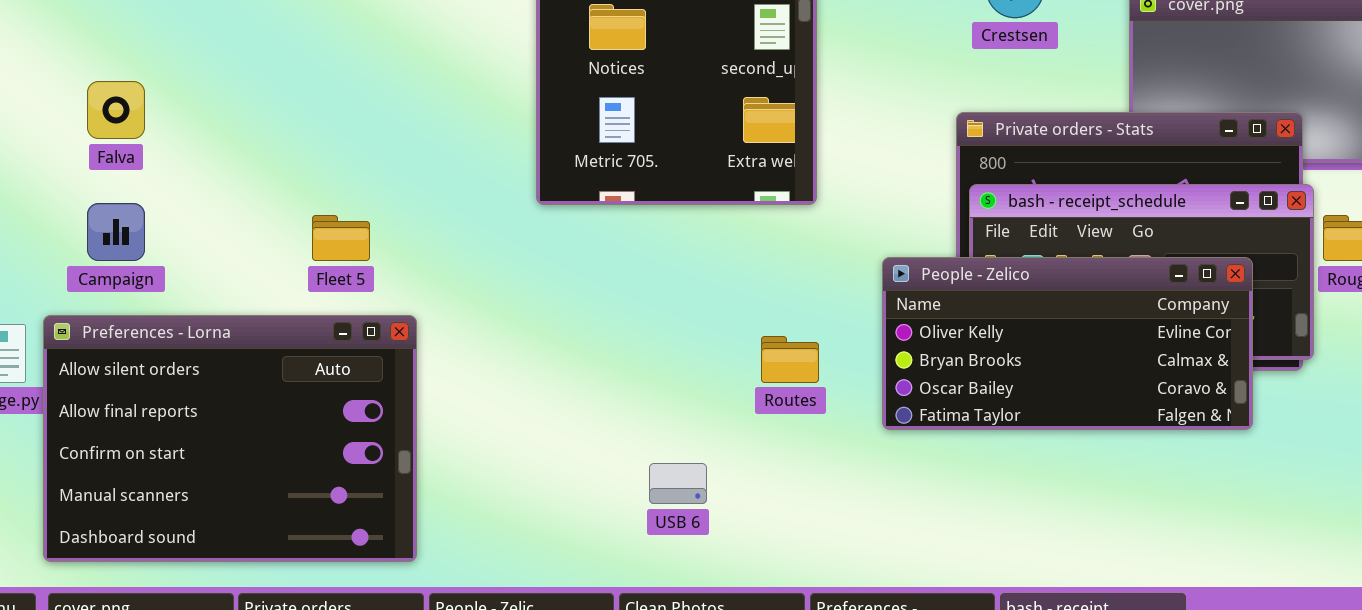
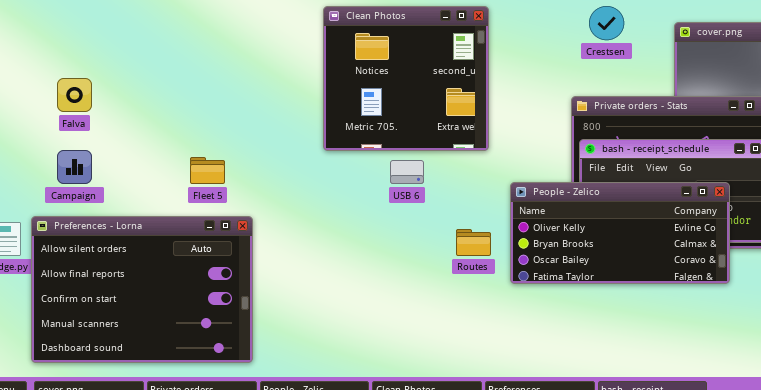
People - Zelico: [882,257,1253,430] -> [510,182,730,284], moved
USB 6: [649,463,707,504] -> [390,160,424,184], moved

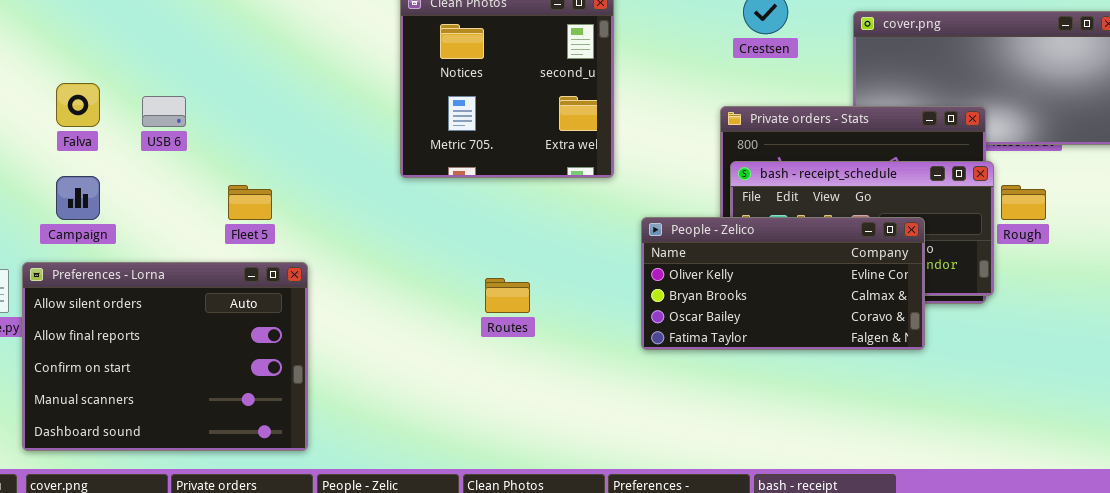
USB 6: [390,160,424,184] -> [142,96,186,127], moved
Routes: [456,229,491,256] -> [485,278,530,313], moved

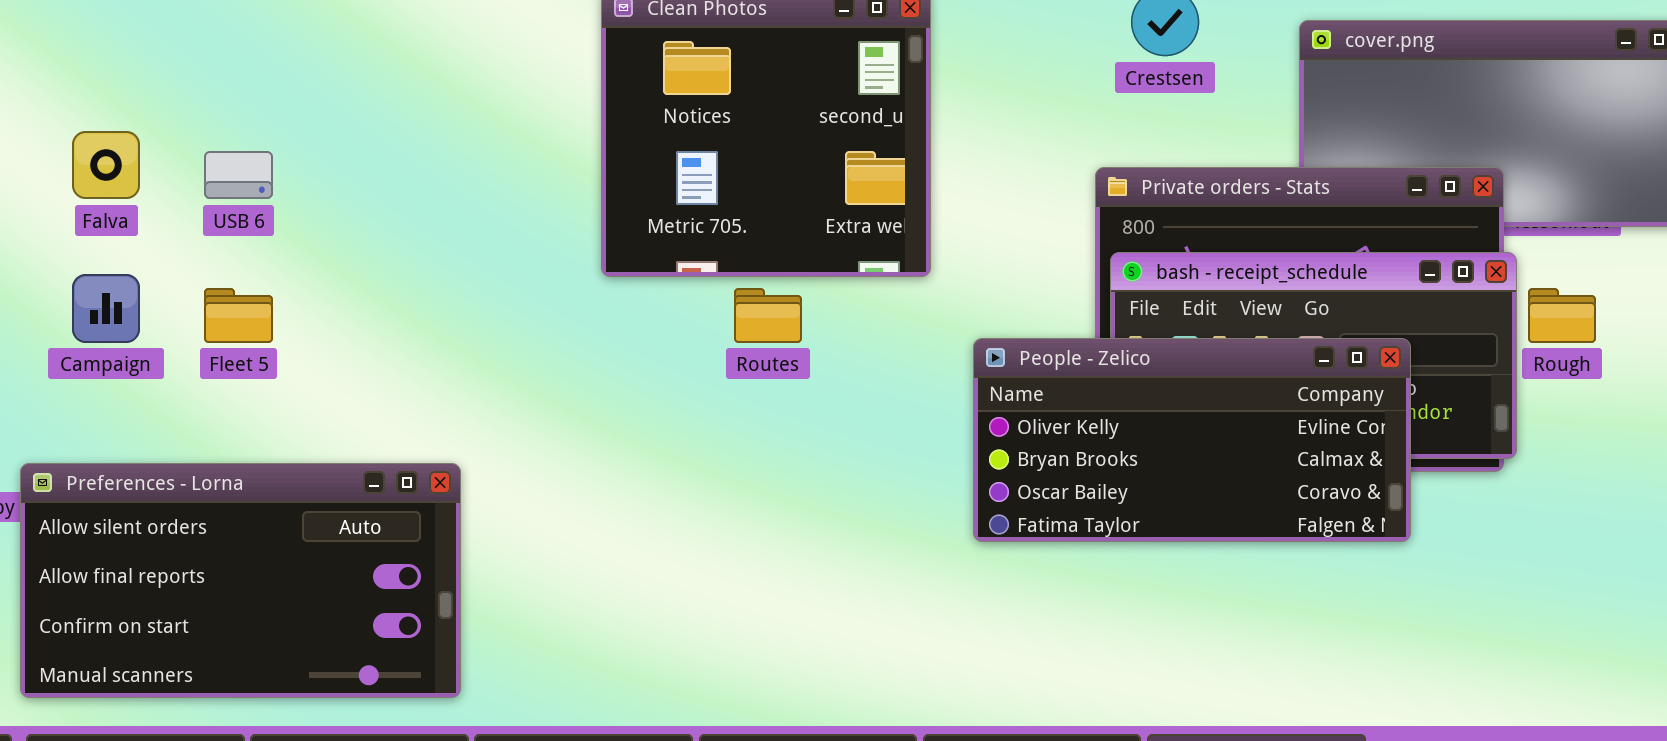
Fleet 5: [228,185,272,220] -> [204,288,273,343], moved
Preferences - Lorna: [22,262,308,451] -> [20,463,461,698], resized
Routes: [485,278,530,313] -> [734,288,802,343], moved

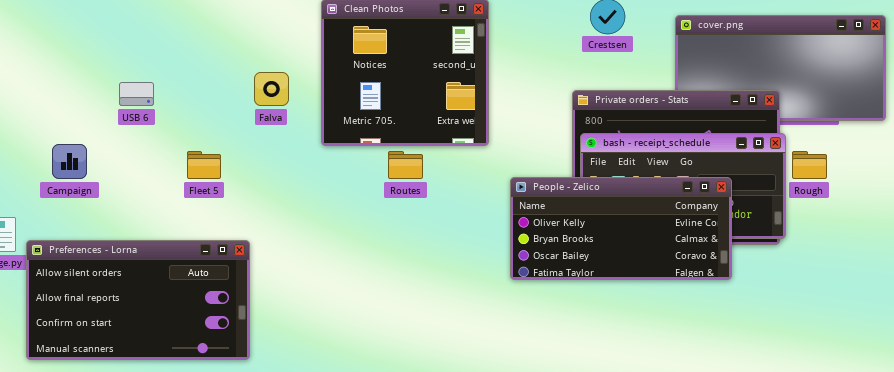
Falva: [72,131,140,199] -> [254,72,289,106], moved
Fleet 5: [204,288,273,343] -> [187,151,221,179], moved

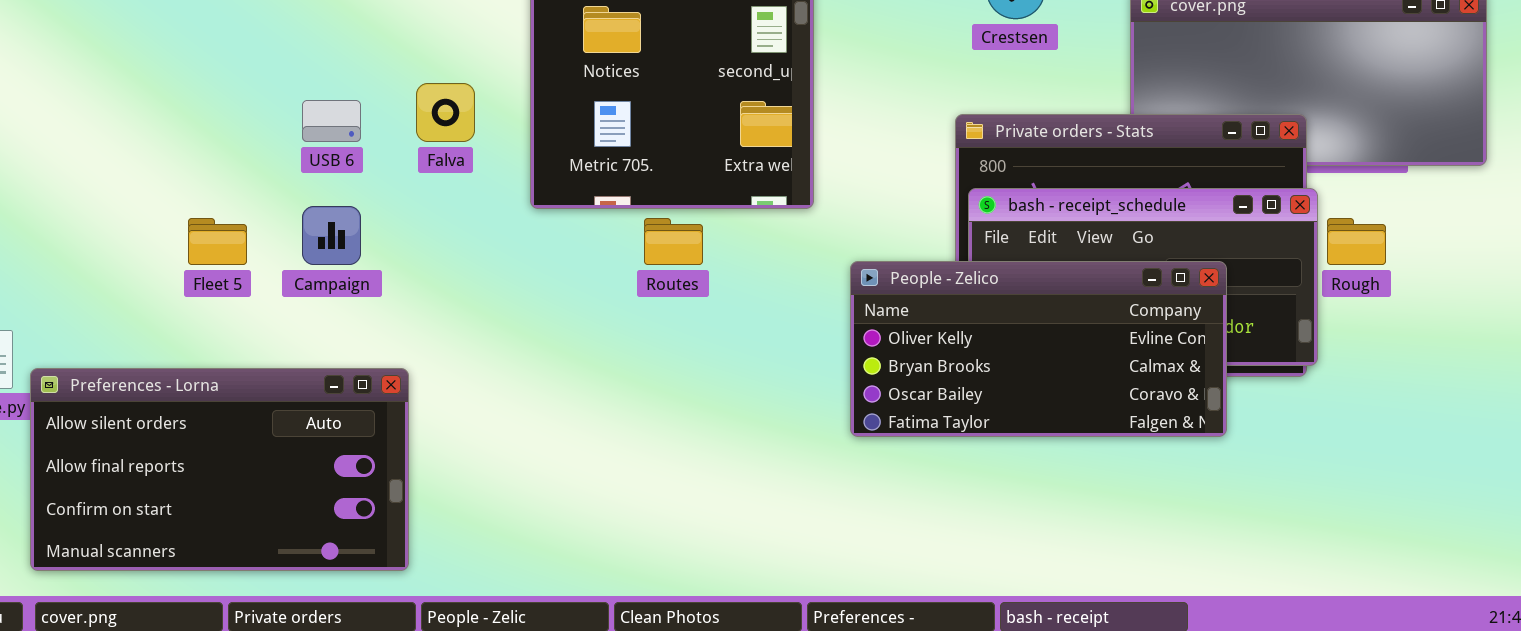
USB 6: [119,82,154,106] -> [302,100,361,142], moved
Campaign: [52,144,87,179] -> [302,206,361,265], moved
Fleet 5: [187,151,221,179] -> [188,218,247,265], moved

